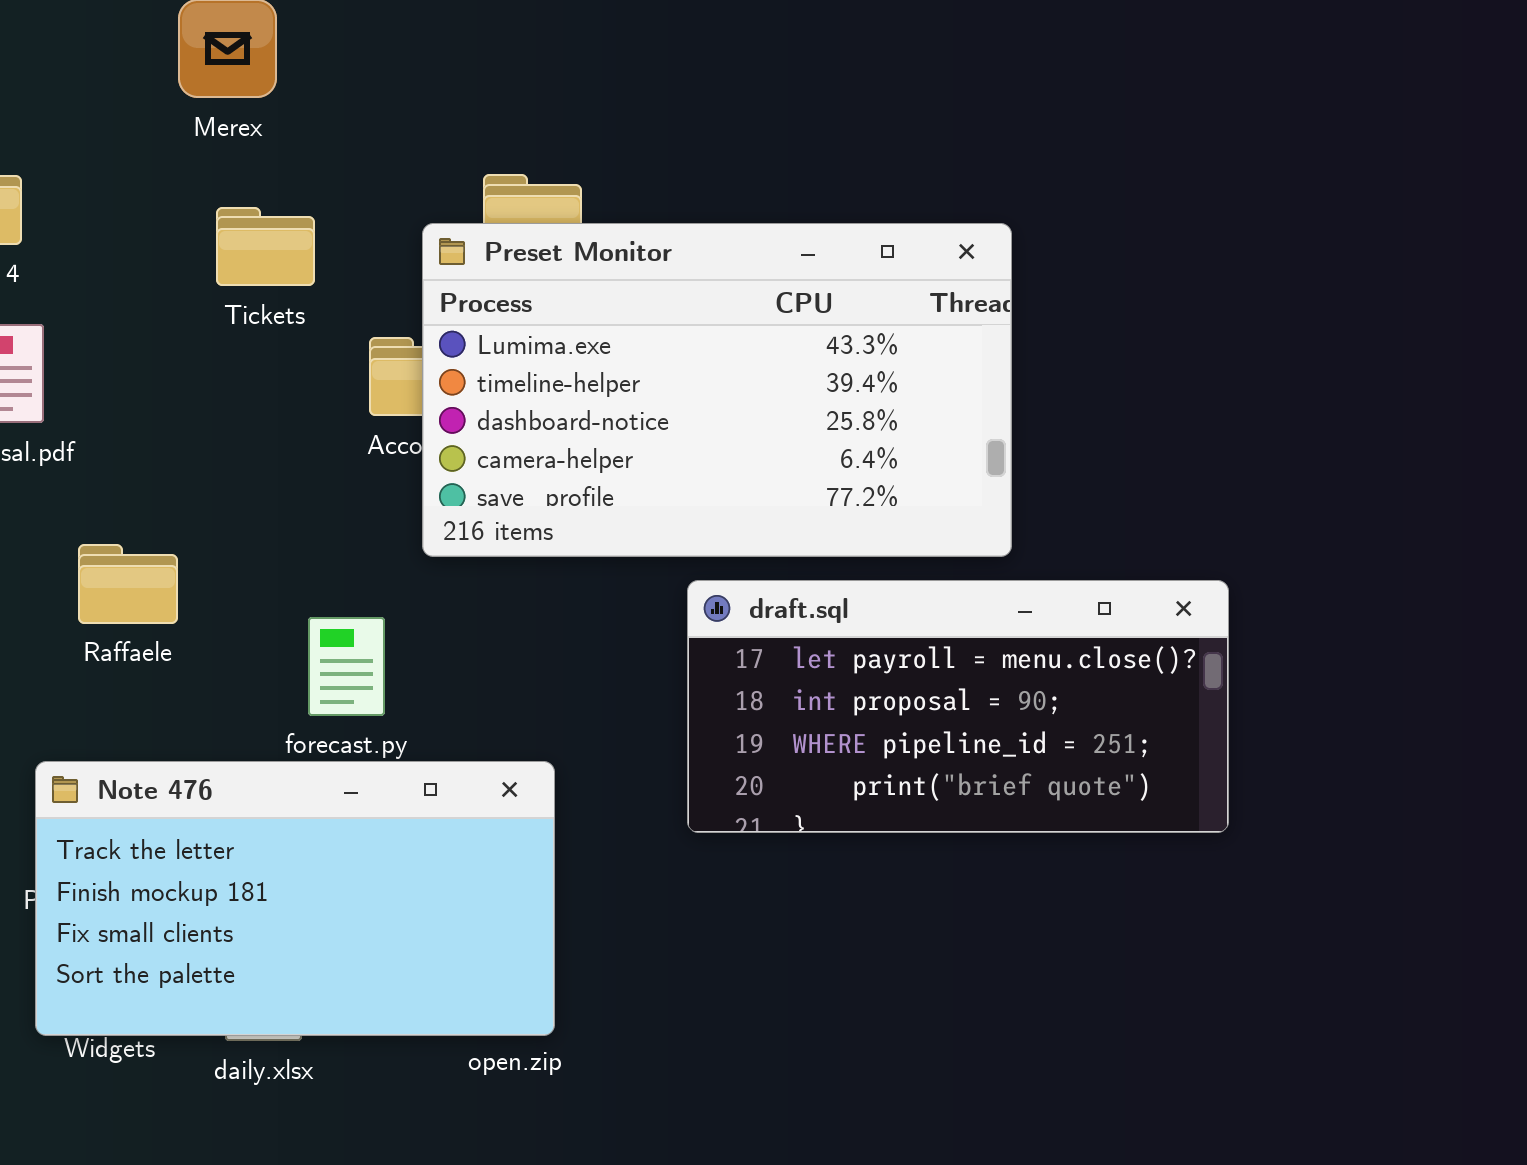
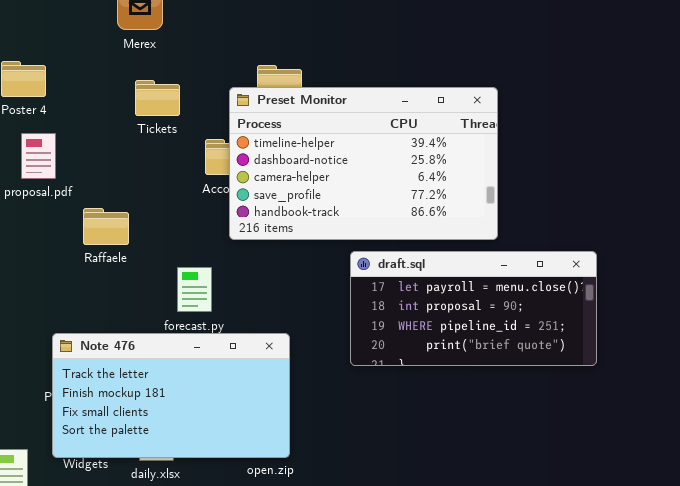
Preset Monitor: [422,223,1012,557] -> [229,87,498,240], scrolled down 1 row
Raffaele: [78,544,178,624] -> [83,208,129,245], moved

